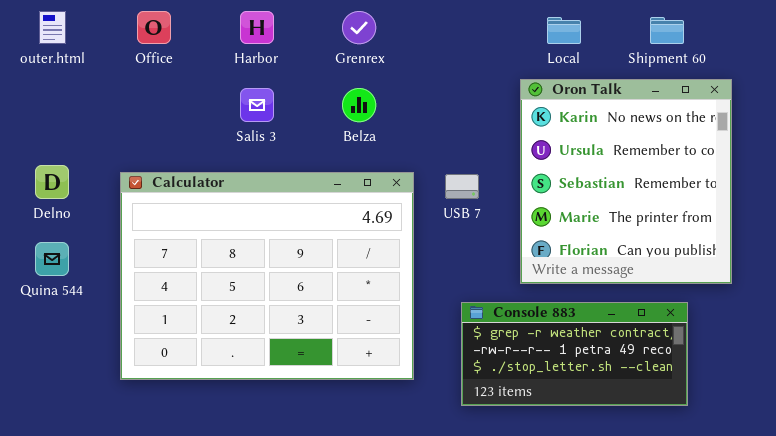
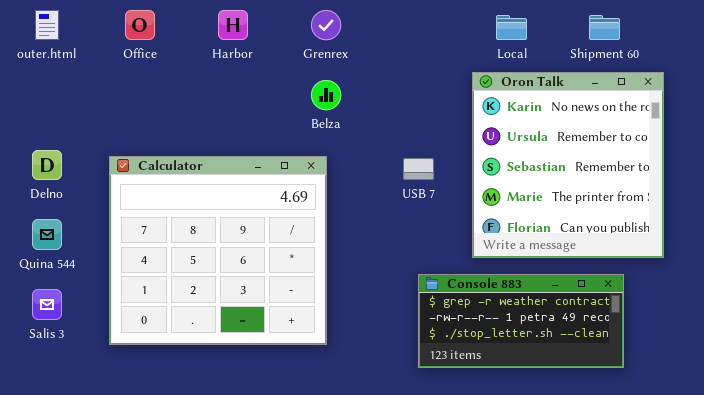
Salis 3: [240,88,274,122] -> [32,289,62,320], moved
Calculator: [120,172,414,380] -> [109,156,327,345], resized

